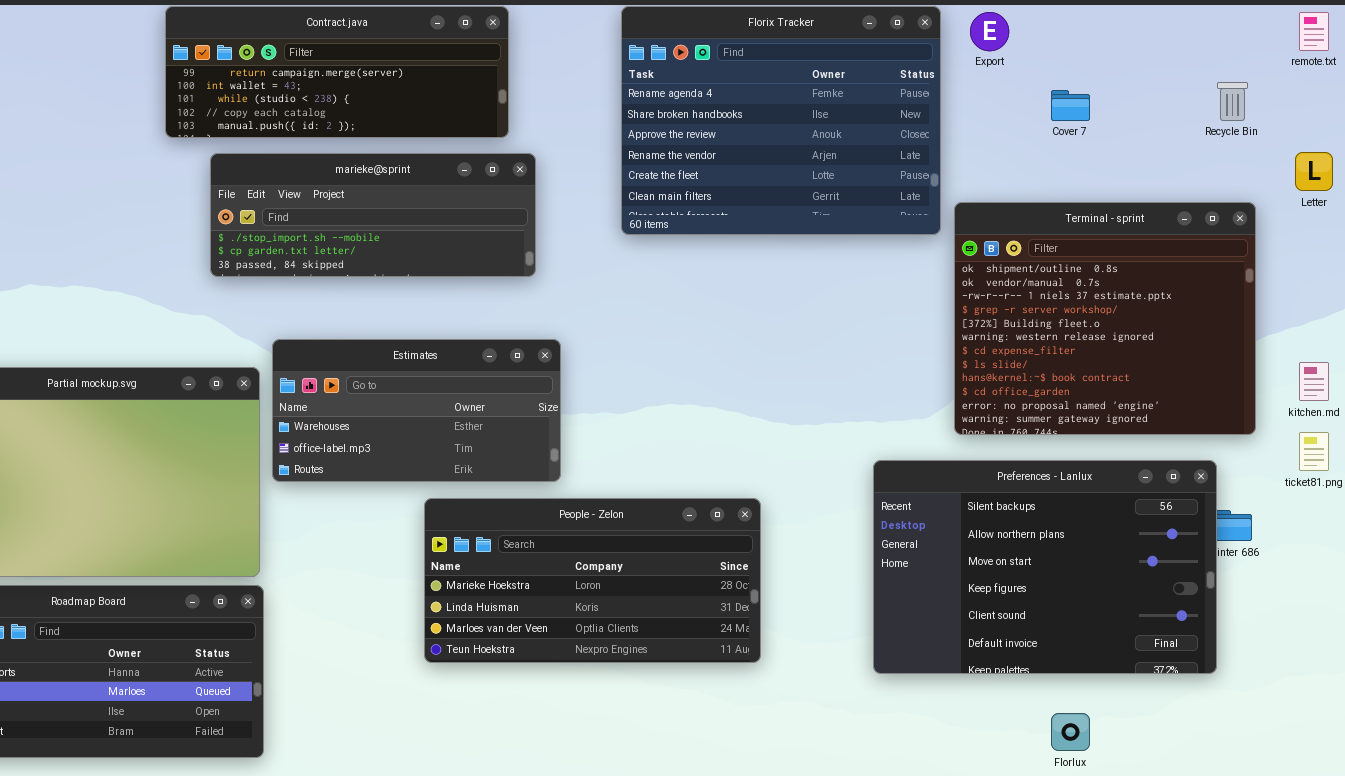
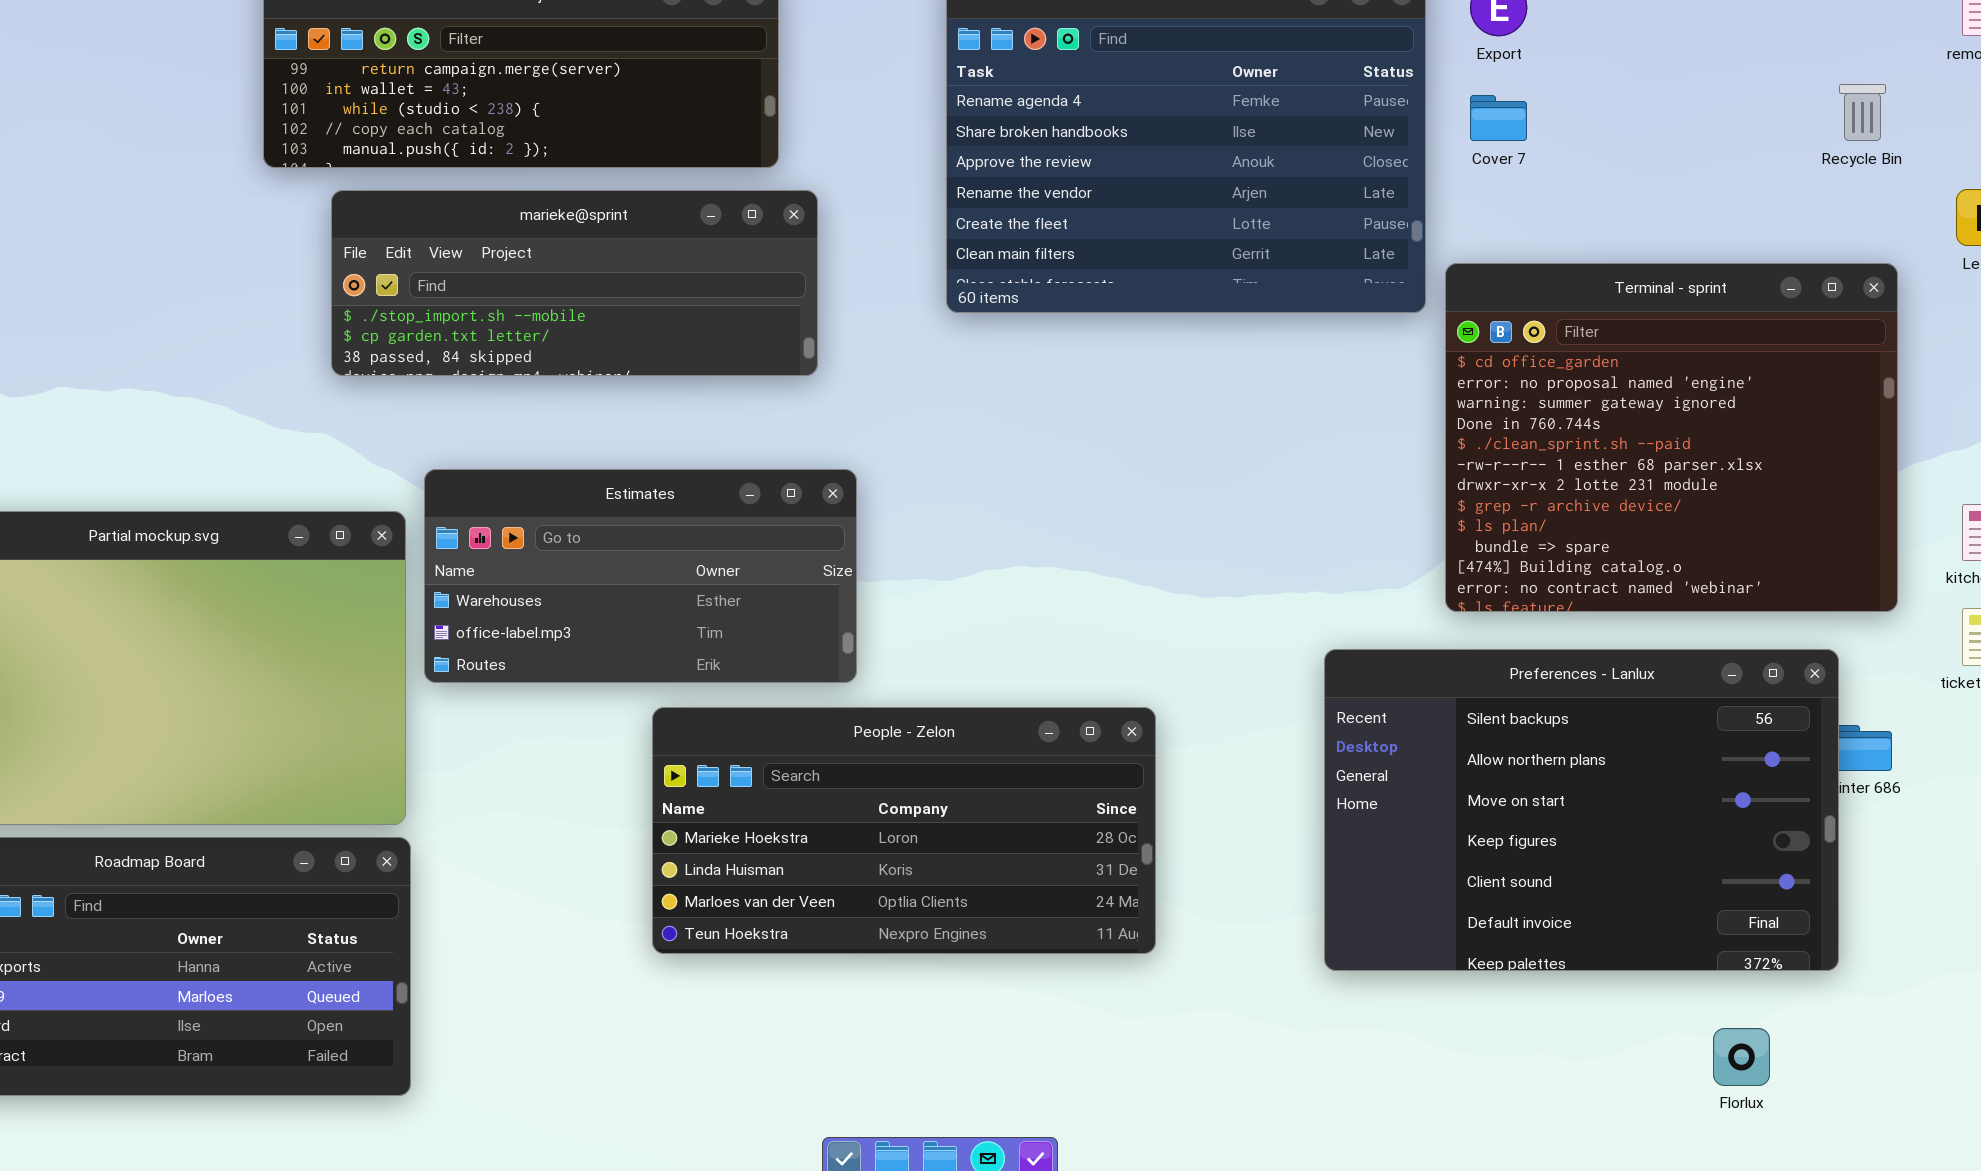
Cover 7: [1051,90,1090,121] -> [1470,95,1527,141], moved
Terminal - sprint: [954,202,1256,435] -> [1445,263,1898,612], scrolled down 9 rows
Florlux: [1051,713,1090,751] -> [1713,1028,1770,1086], moved

